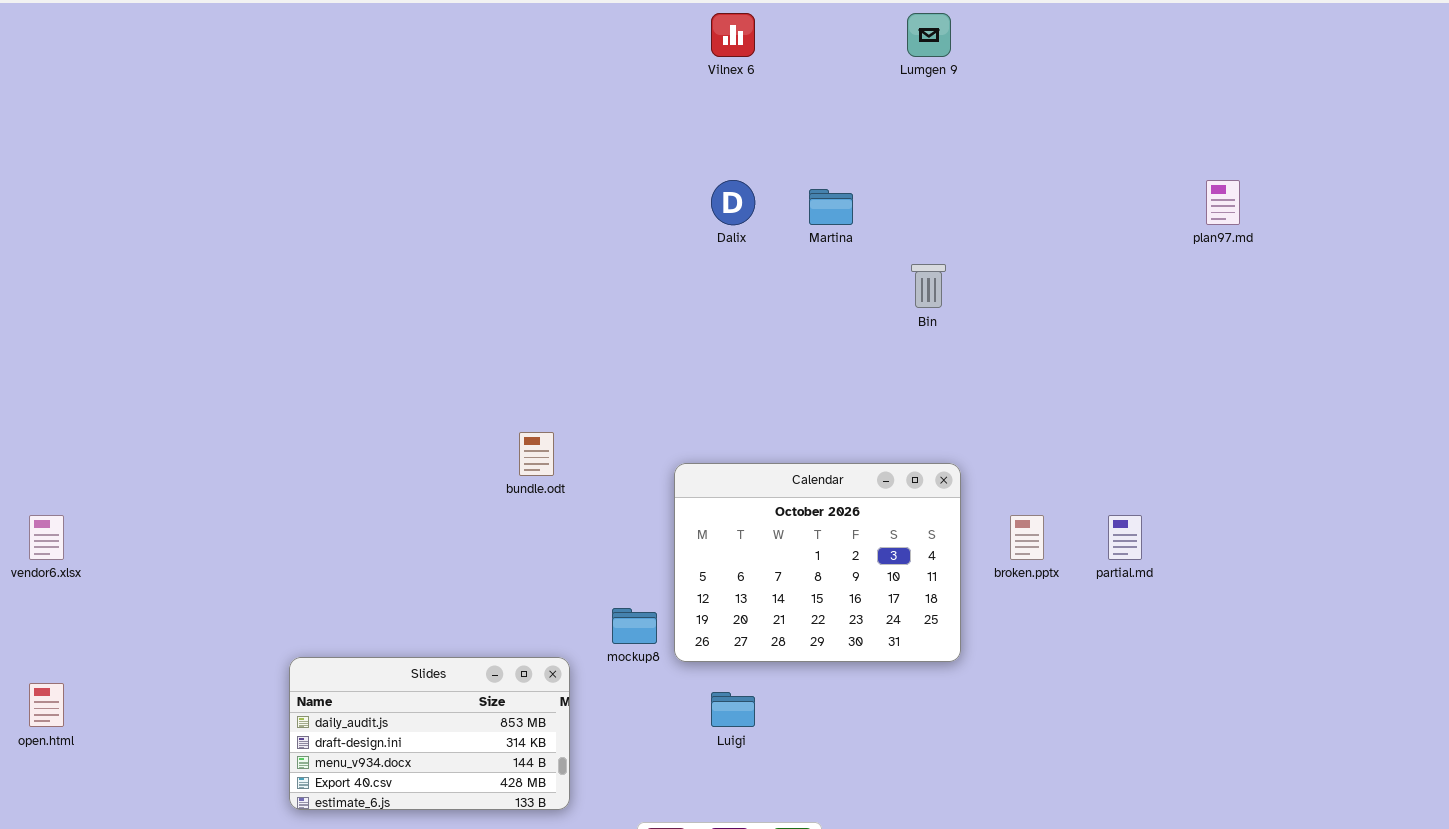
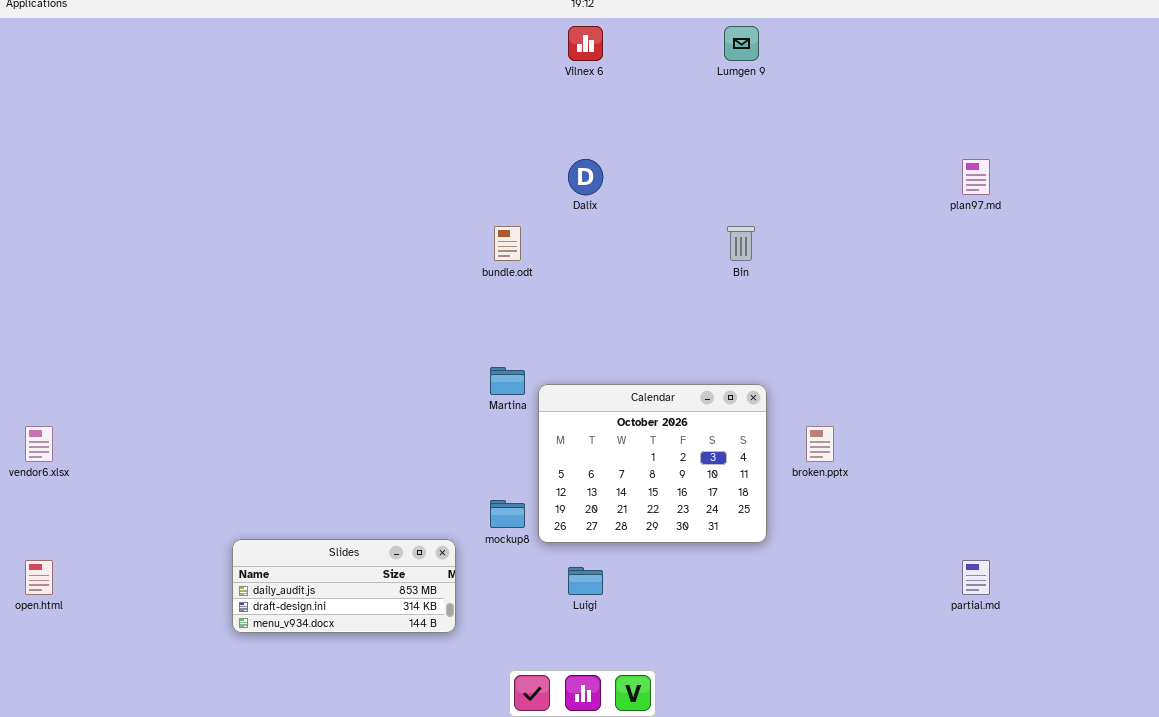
Martina: [809,189,853,225] -> [490,367,525,395], moved
bundle.odt: [519,432,554,476] -> [494,226,521,261], moved
partial.md: [1108,515,1142,560] -> [962,560,990,595], moved
Slides: [289,657,570,810] -> [232,539,456,633], resized

